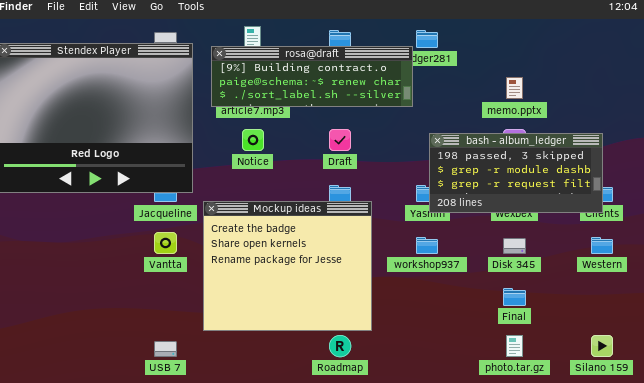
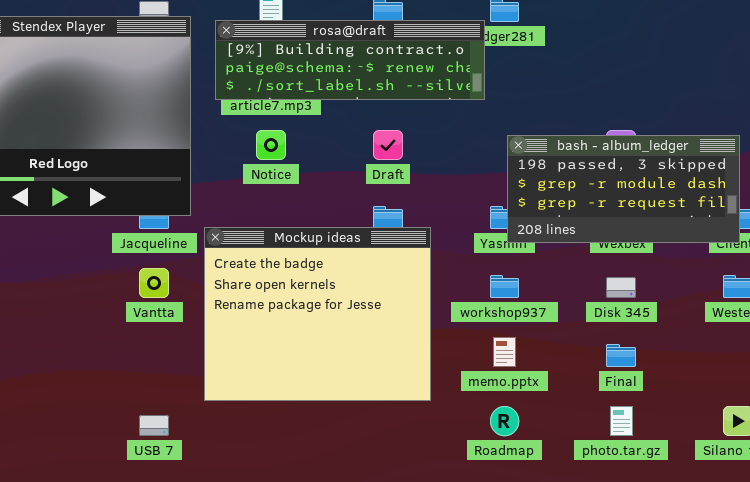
memo.pptx: [506,77,523,99] -> [493,337,516,367], moved
Roadmap: [329,335,351,357] -> [490,406,519,436], moved

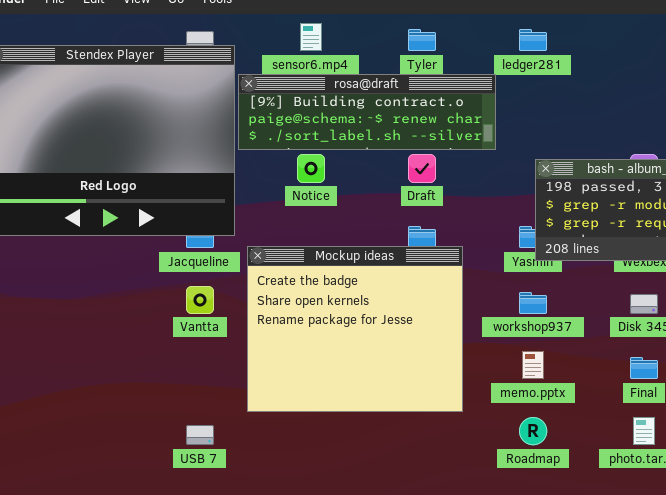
rosa@draft: [215,20,485,100] -> [238,74,496,150], moved

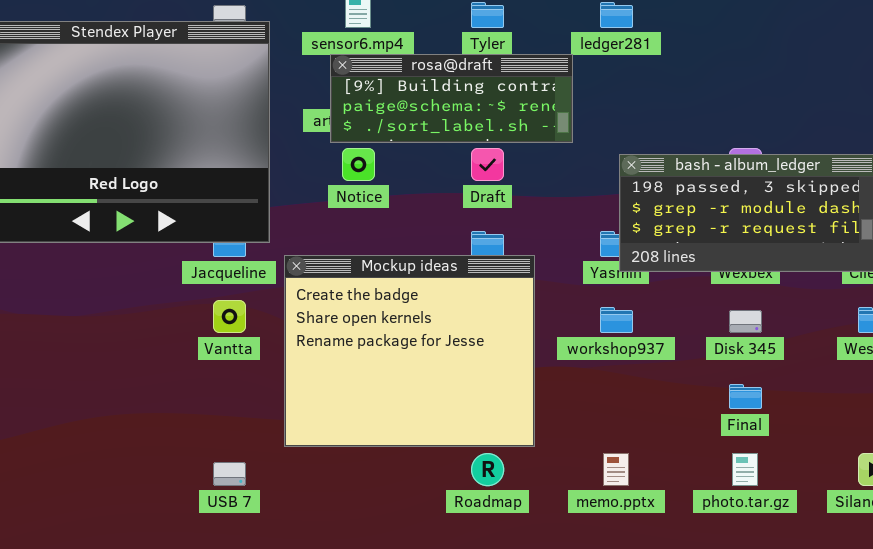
rosa@draft: [238,74,496,150] -> [330,54,573,143], resized
memo.pptx: [522,351,544,379] -> [603,453,629,486], moved
Roadmap: [519,417,547,445] -> [471,453,504,486], moved

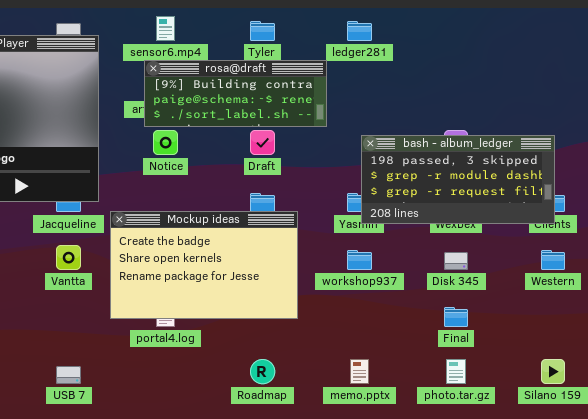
Mockup ideas: [284,255,535,447] -> [110,211,298,319], resized

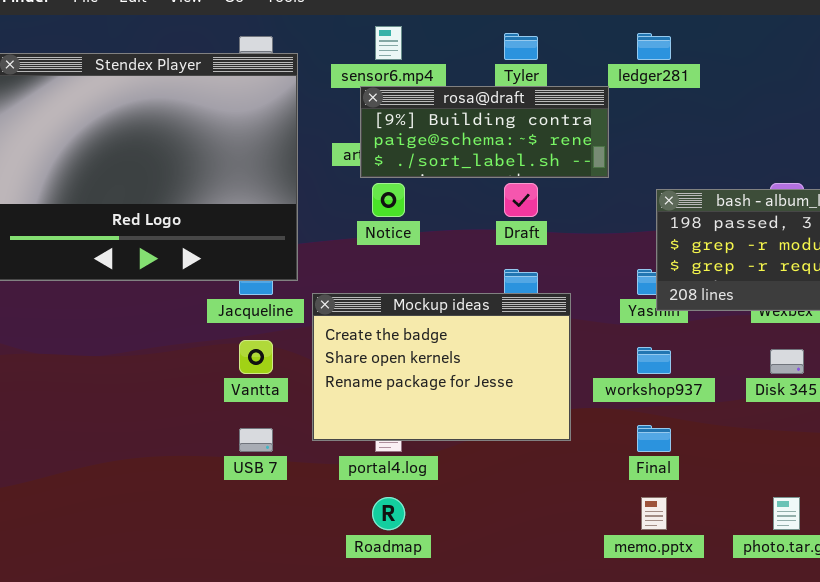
Final: [444,307,468,327] -> [637,425,671,452], moved
Roadmap: [250,359,275,384] -> [372,497,405,530], moved
USB 7: [56,366,81,384] -> [239,428,273,452], moved

